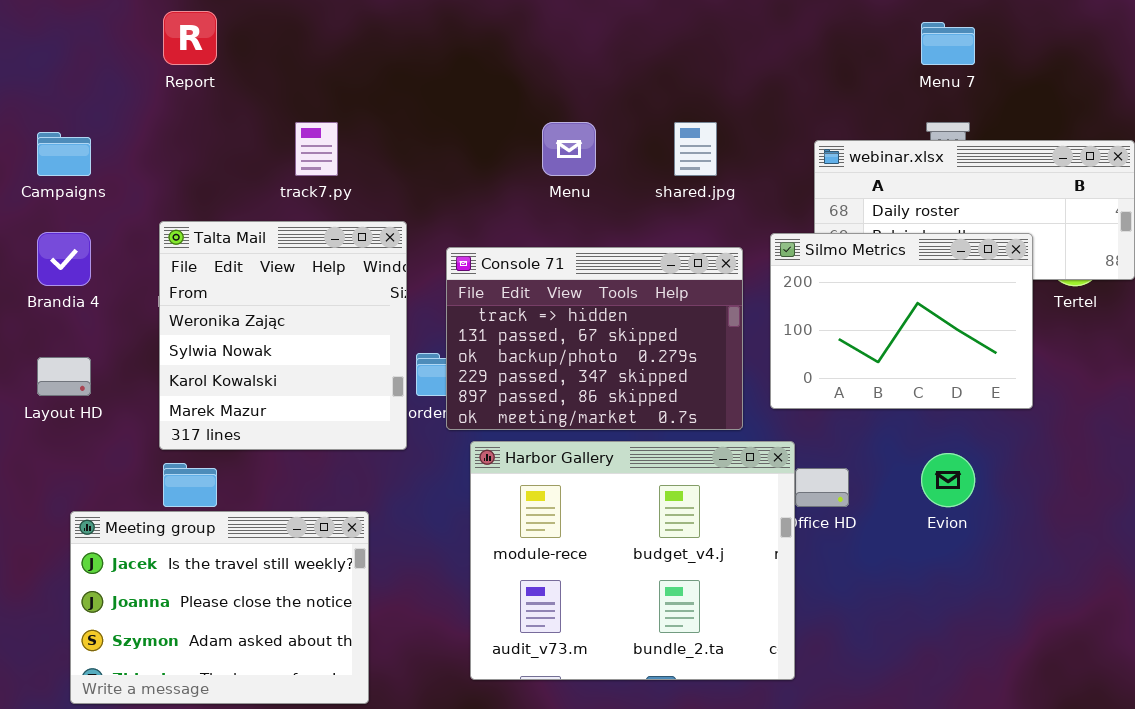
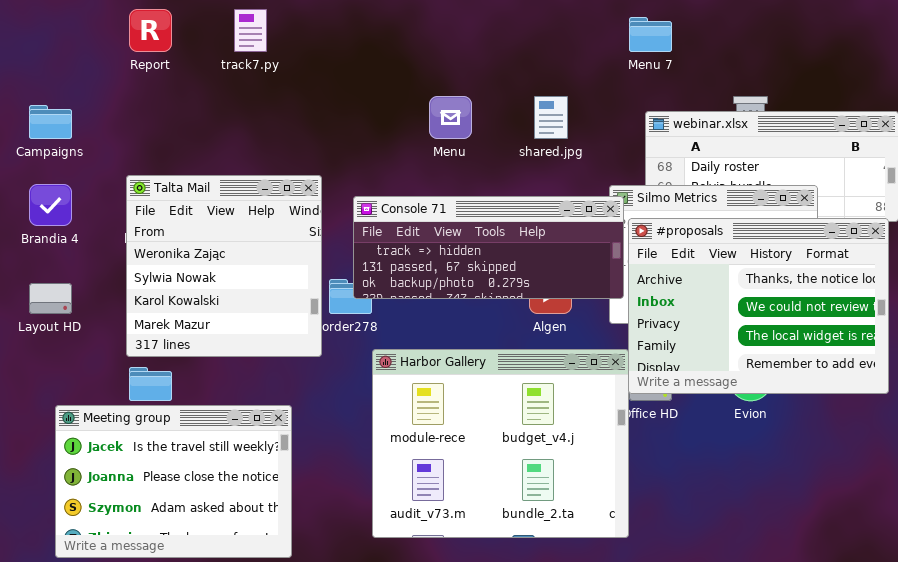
Menu 7: [921,22,975,65] -> [629,17,672,52], moved
track7.py: [295,122,338,176] -> [234,9,267,52], moved
Console 71: [446,247,743,430] -> [353,196,624,299], resized
#proposals: none -> [628,218,889,394], opened

